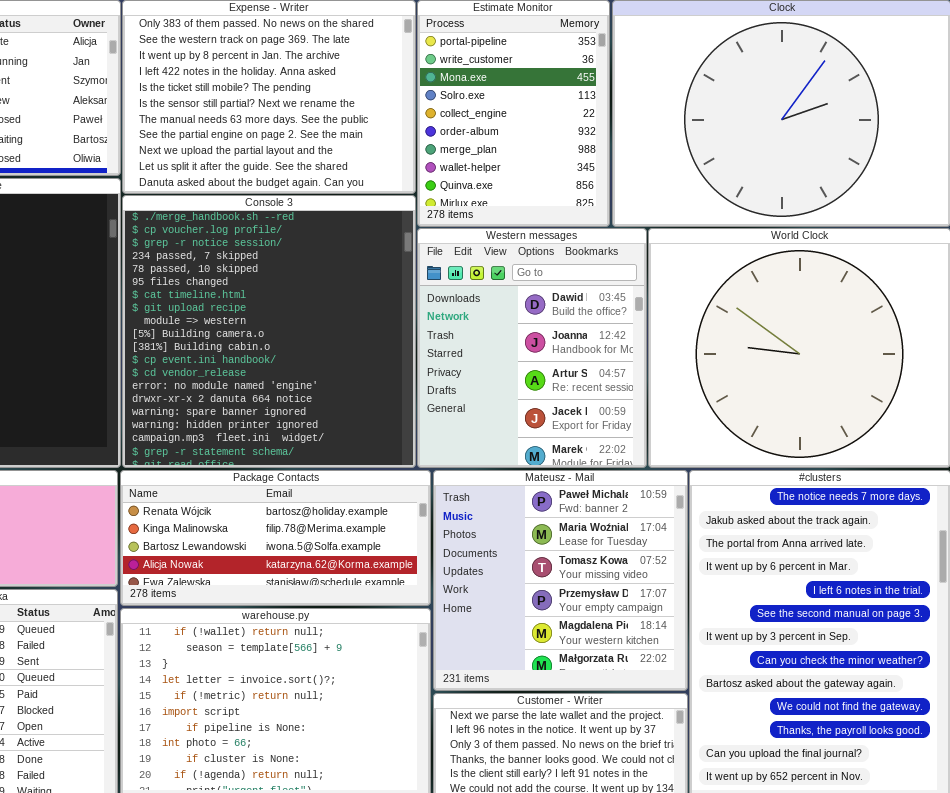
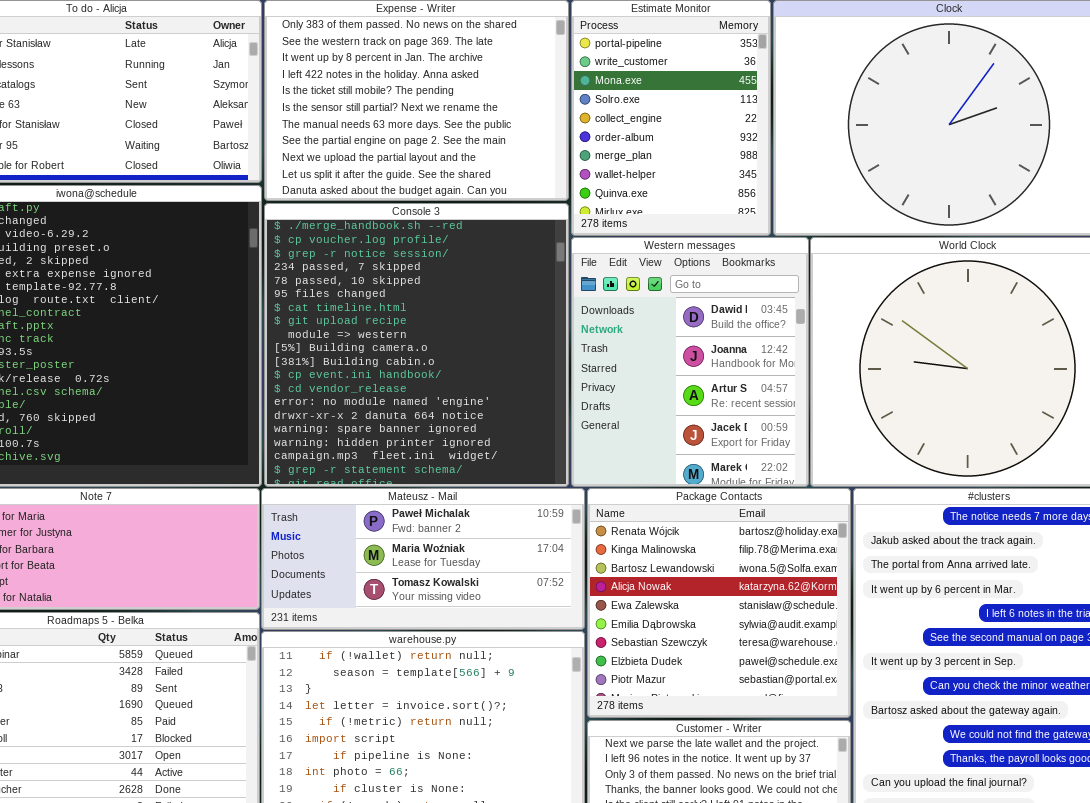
Package Contacts: [120,470,431,606] -> [587,488,851,718], moved, resized
Mateusz - Mail: [433,470,688,691] -> [261,488,585,630], moved, resized

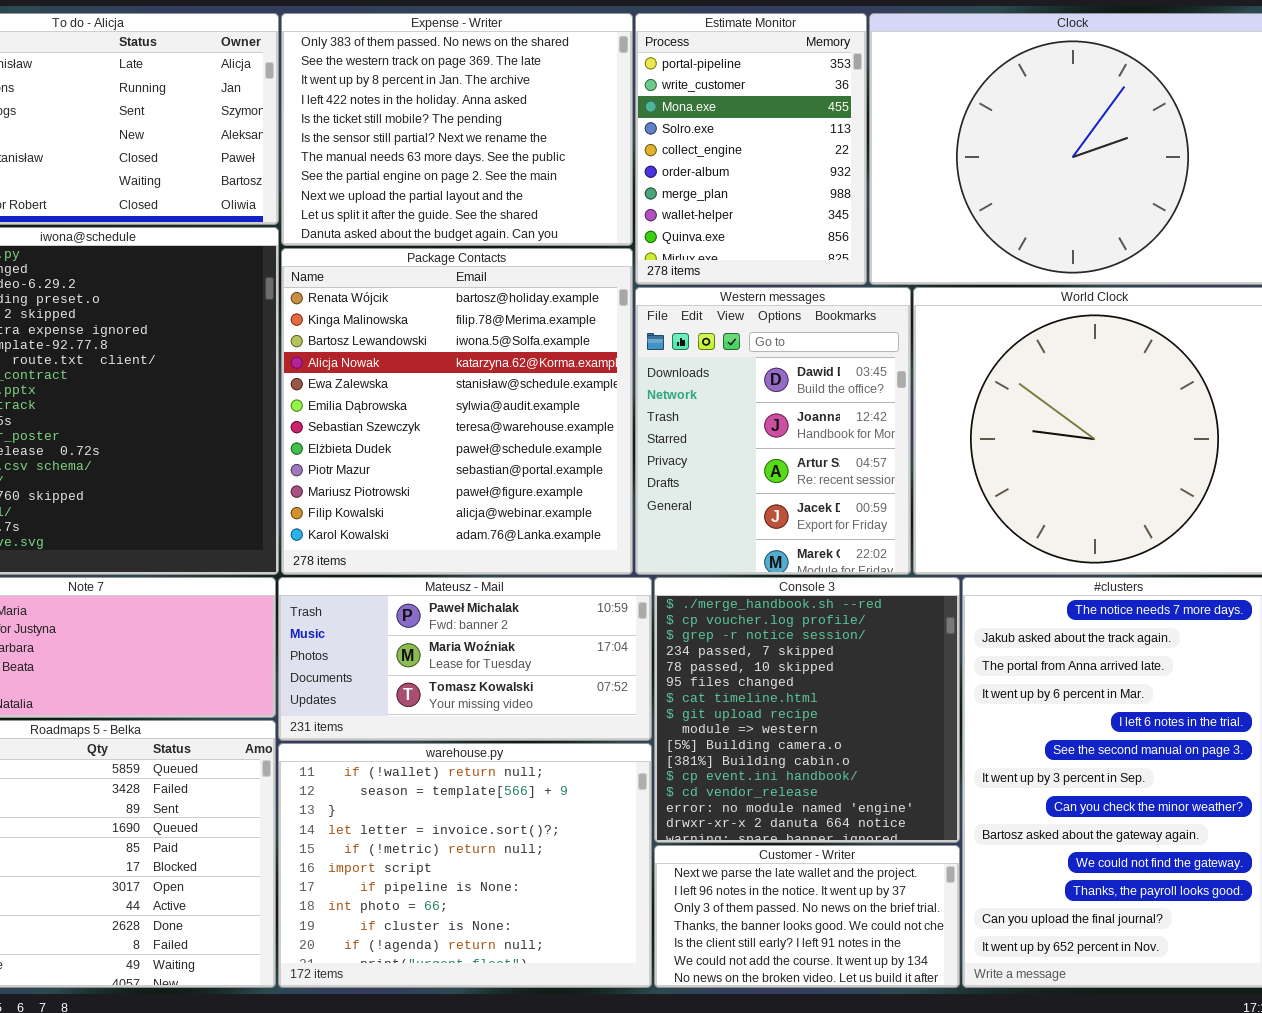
Console 3: [264,203,569,487] -> [654,577,960,843], moved, resized
Package Contacts: [587,488,851,718] -> [281,248,633,575], moved, resized

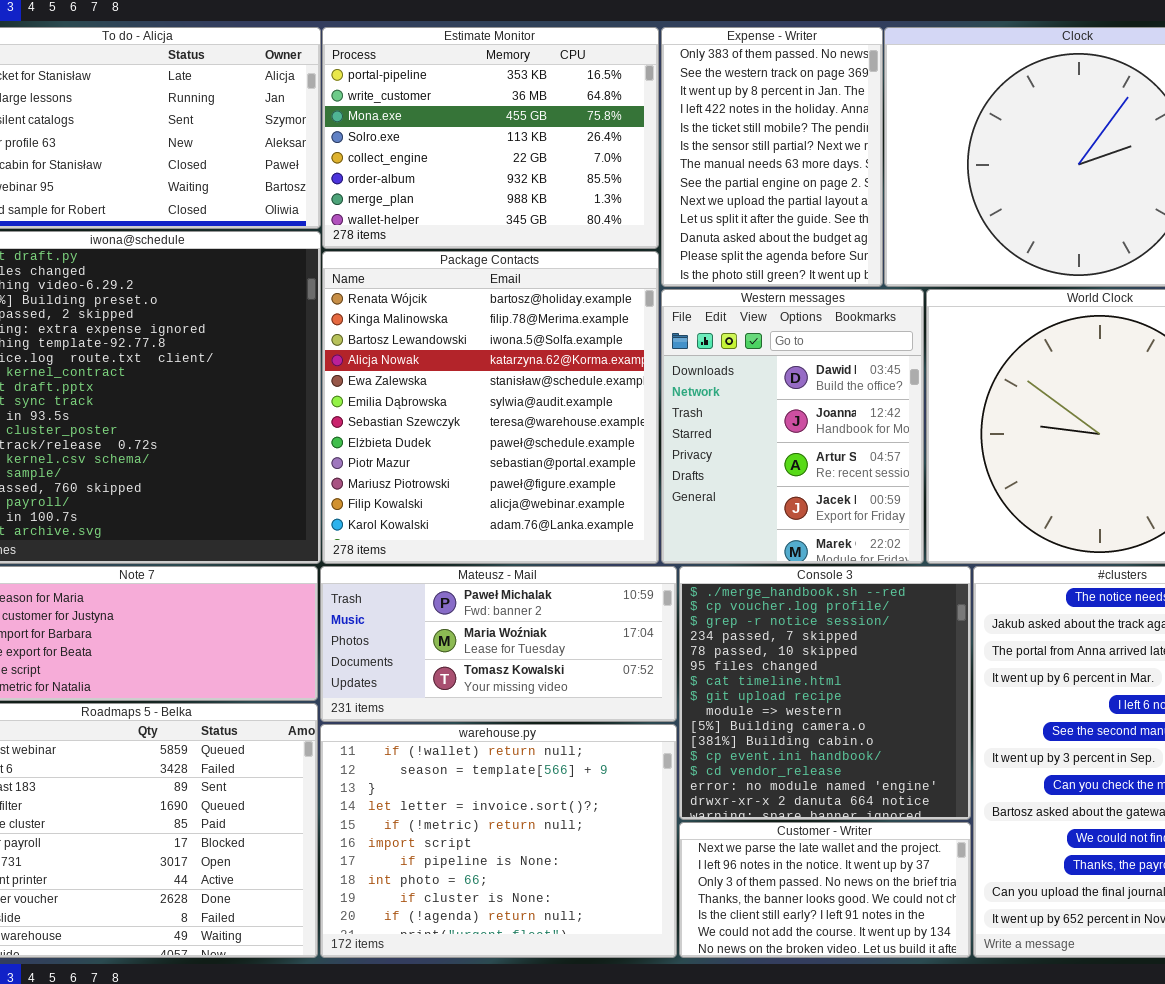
Expense - Writer: [281,13,633,246] -> [661,27,883,287], moved, resized
Estimate Monitor: [635,13,867,285] -> [322,27,659,249], moved, resized

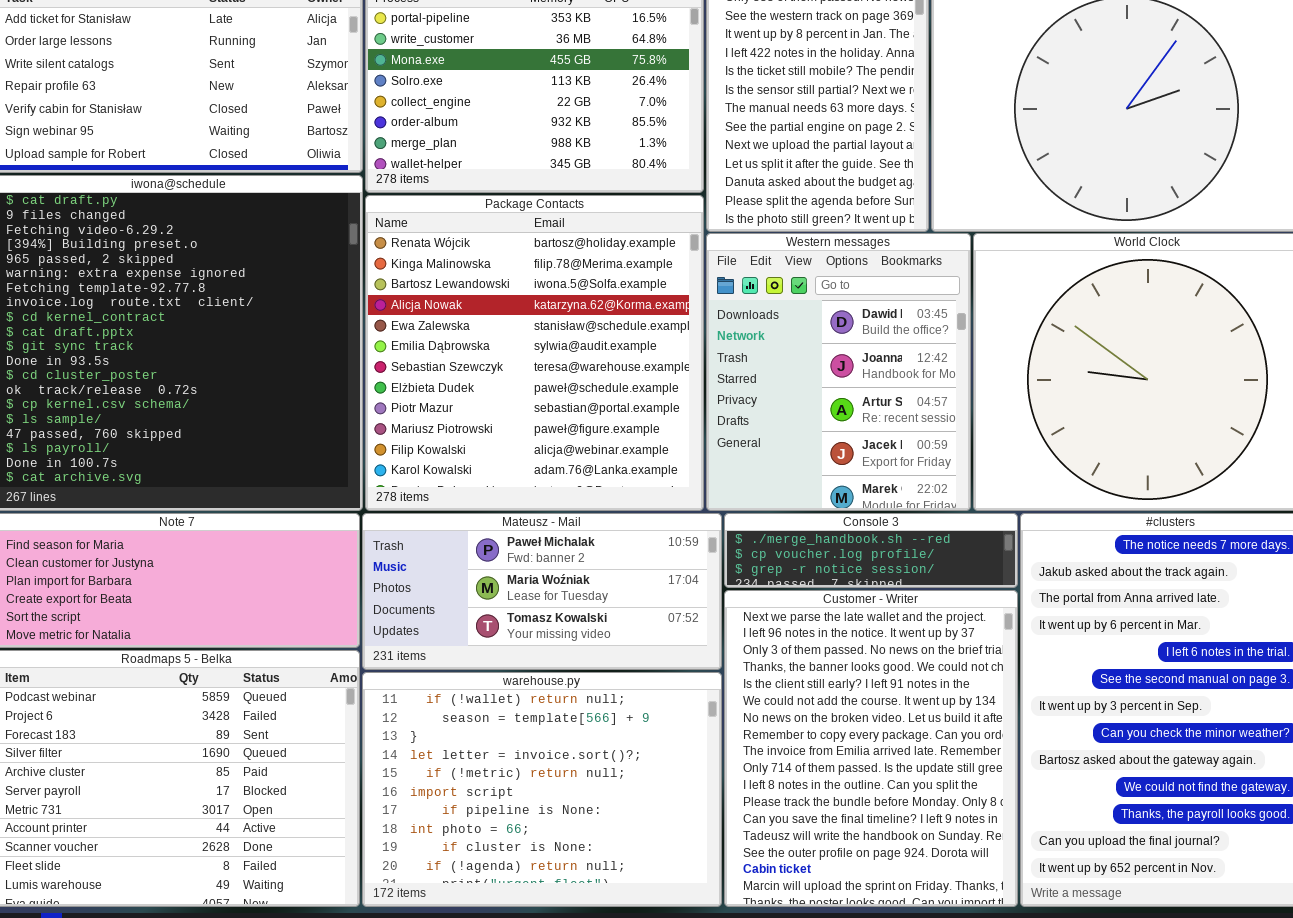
Console 3: [679,566,971,820] -> [724,513,1018,588], resized
Customer - Writer: [679,822,971,958] -> [724,590,1018,907], resized

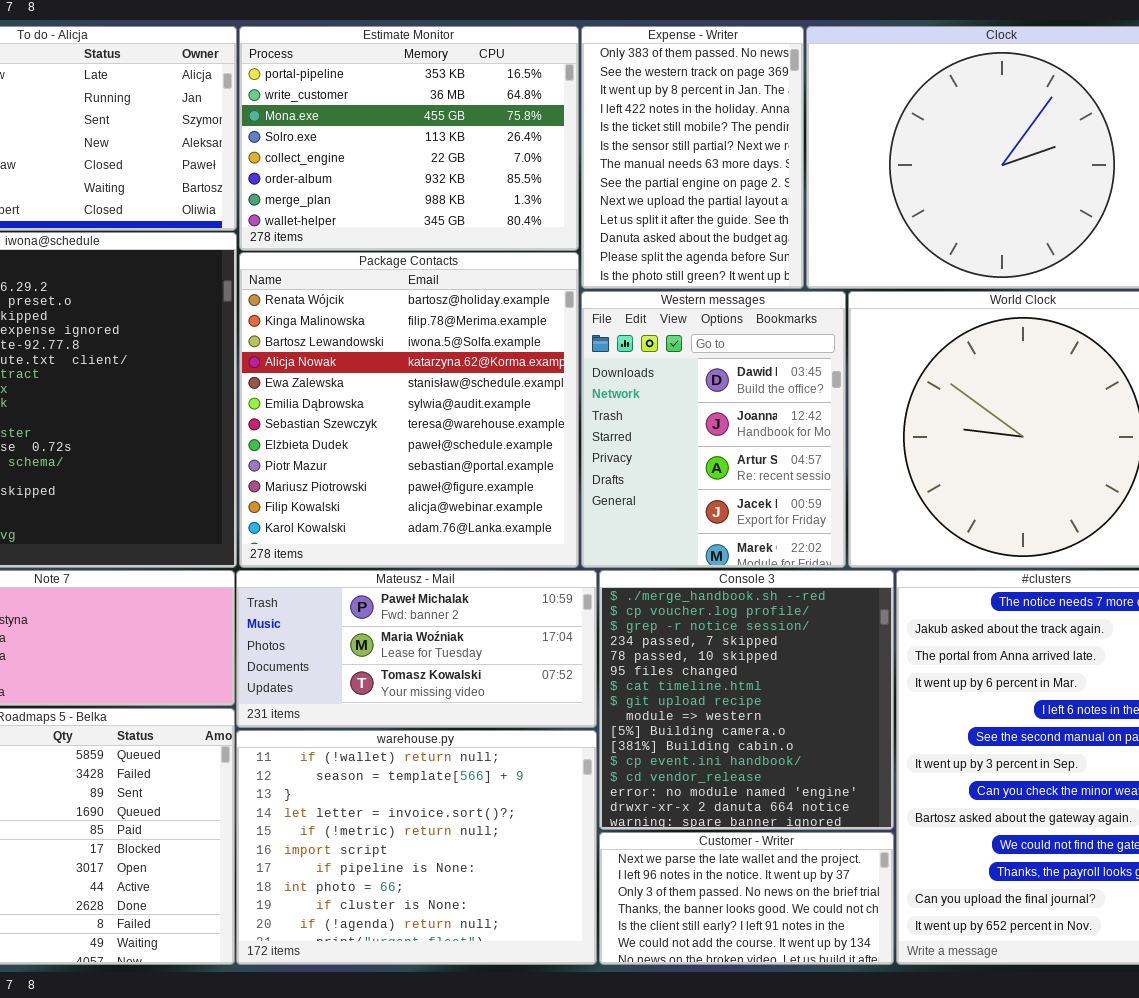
Console 3: [724,513,1018,588] -> [599,570,894,830], resized
Customer - Writer: [724,590,1018,907] -> [599,832,894,965], resized

